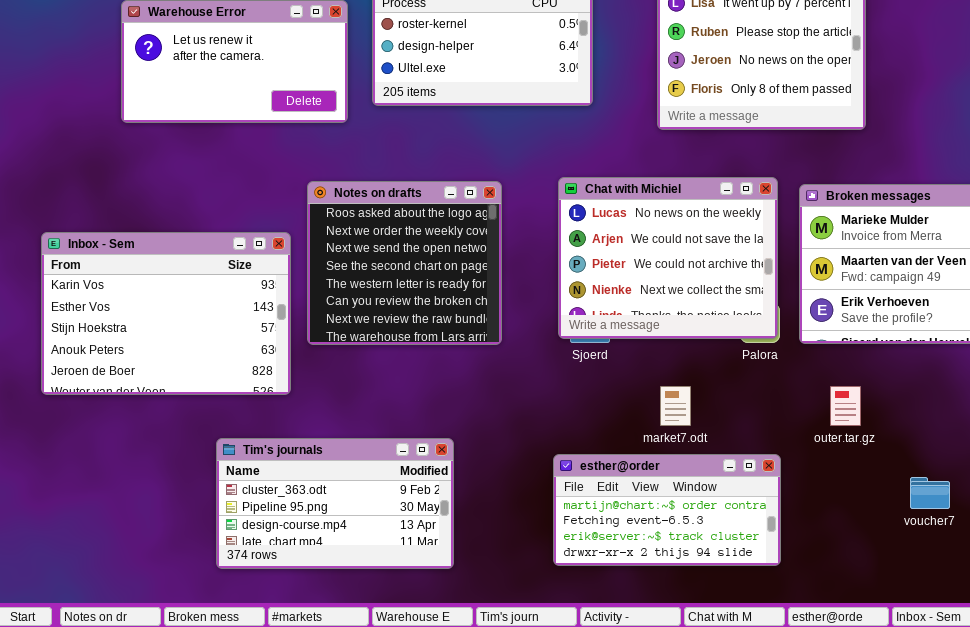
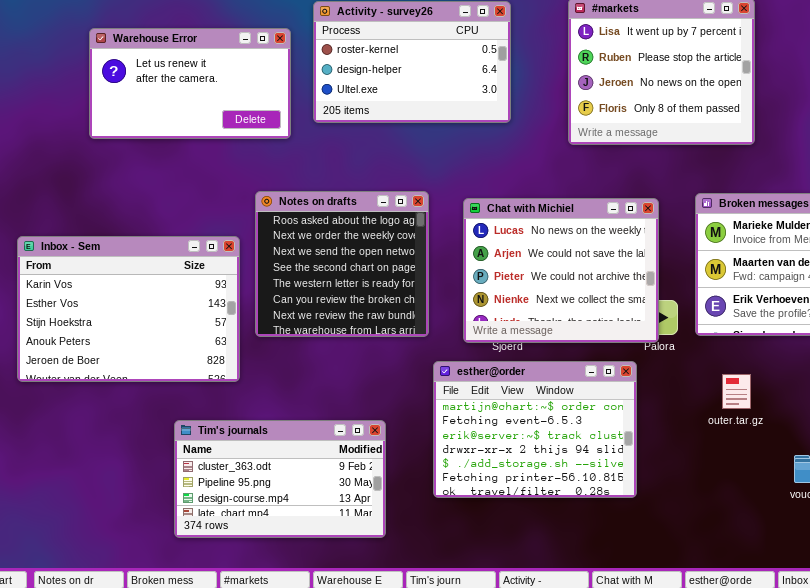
Chat with Michiel: [558,177,778,339] -> [463,198,659,343], moved
esther@order: [553,454,781,566] -> [433,361,637,498], moved, resized

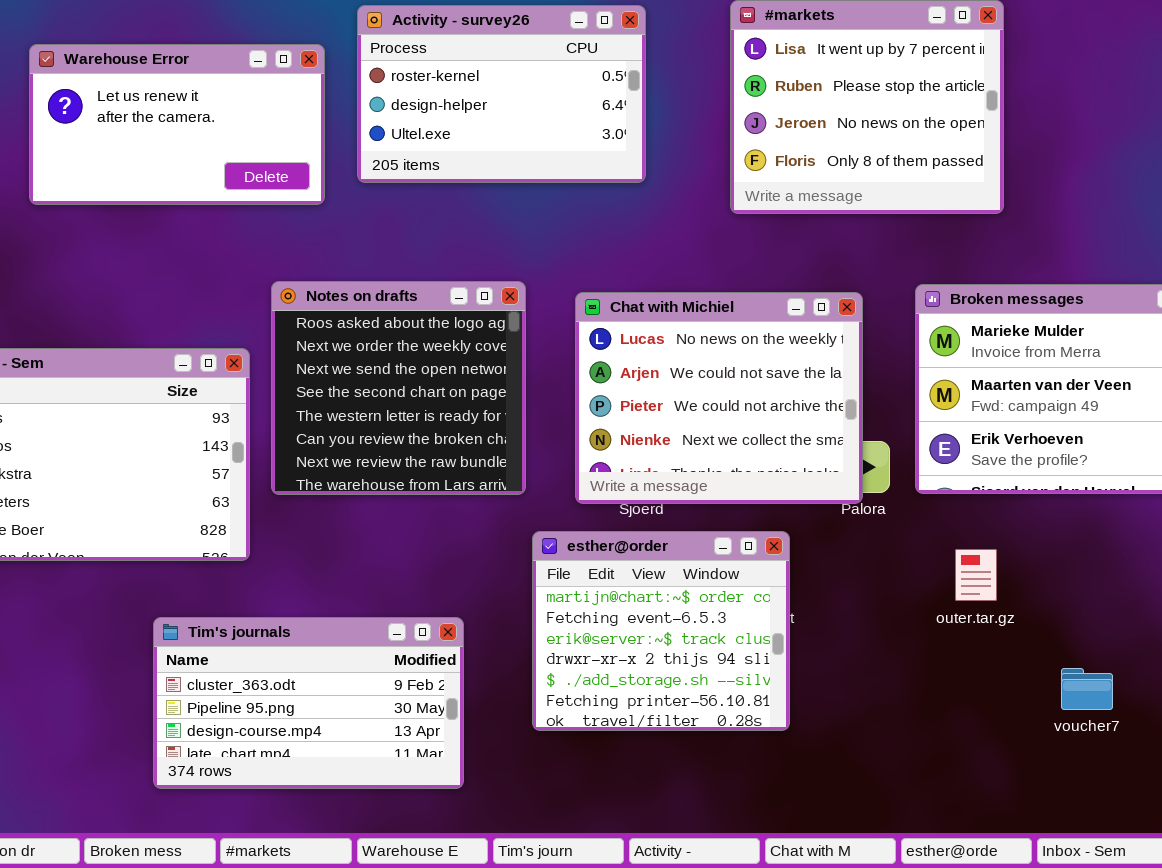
esther@order: [433,361,637,498] -> [532,531,790,731], resized

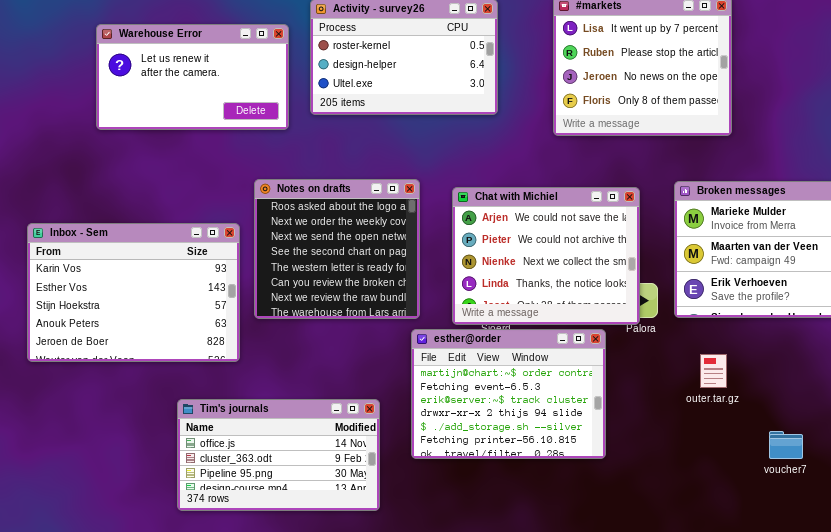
Chat with Michiel: [575,292,863,504] -> [452,187,640,325], scrolled down 1 row
esther@order: [532,531,790,731] -> [411,329,606,459], moved, resized
Tim's journals: [153,617,464,789] -> [177,399,380,511], scrolled up 1 row

